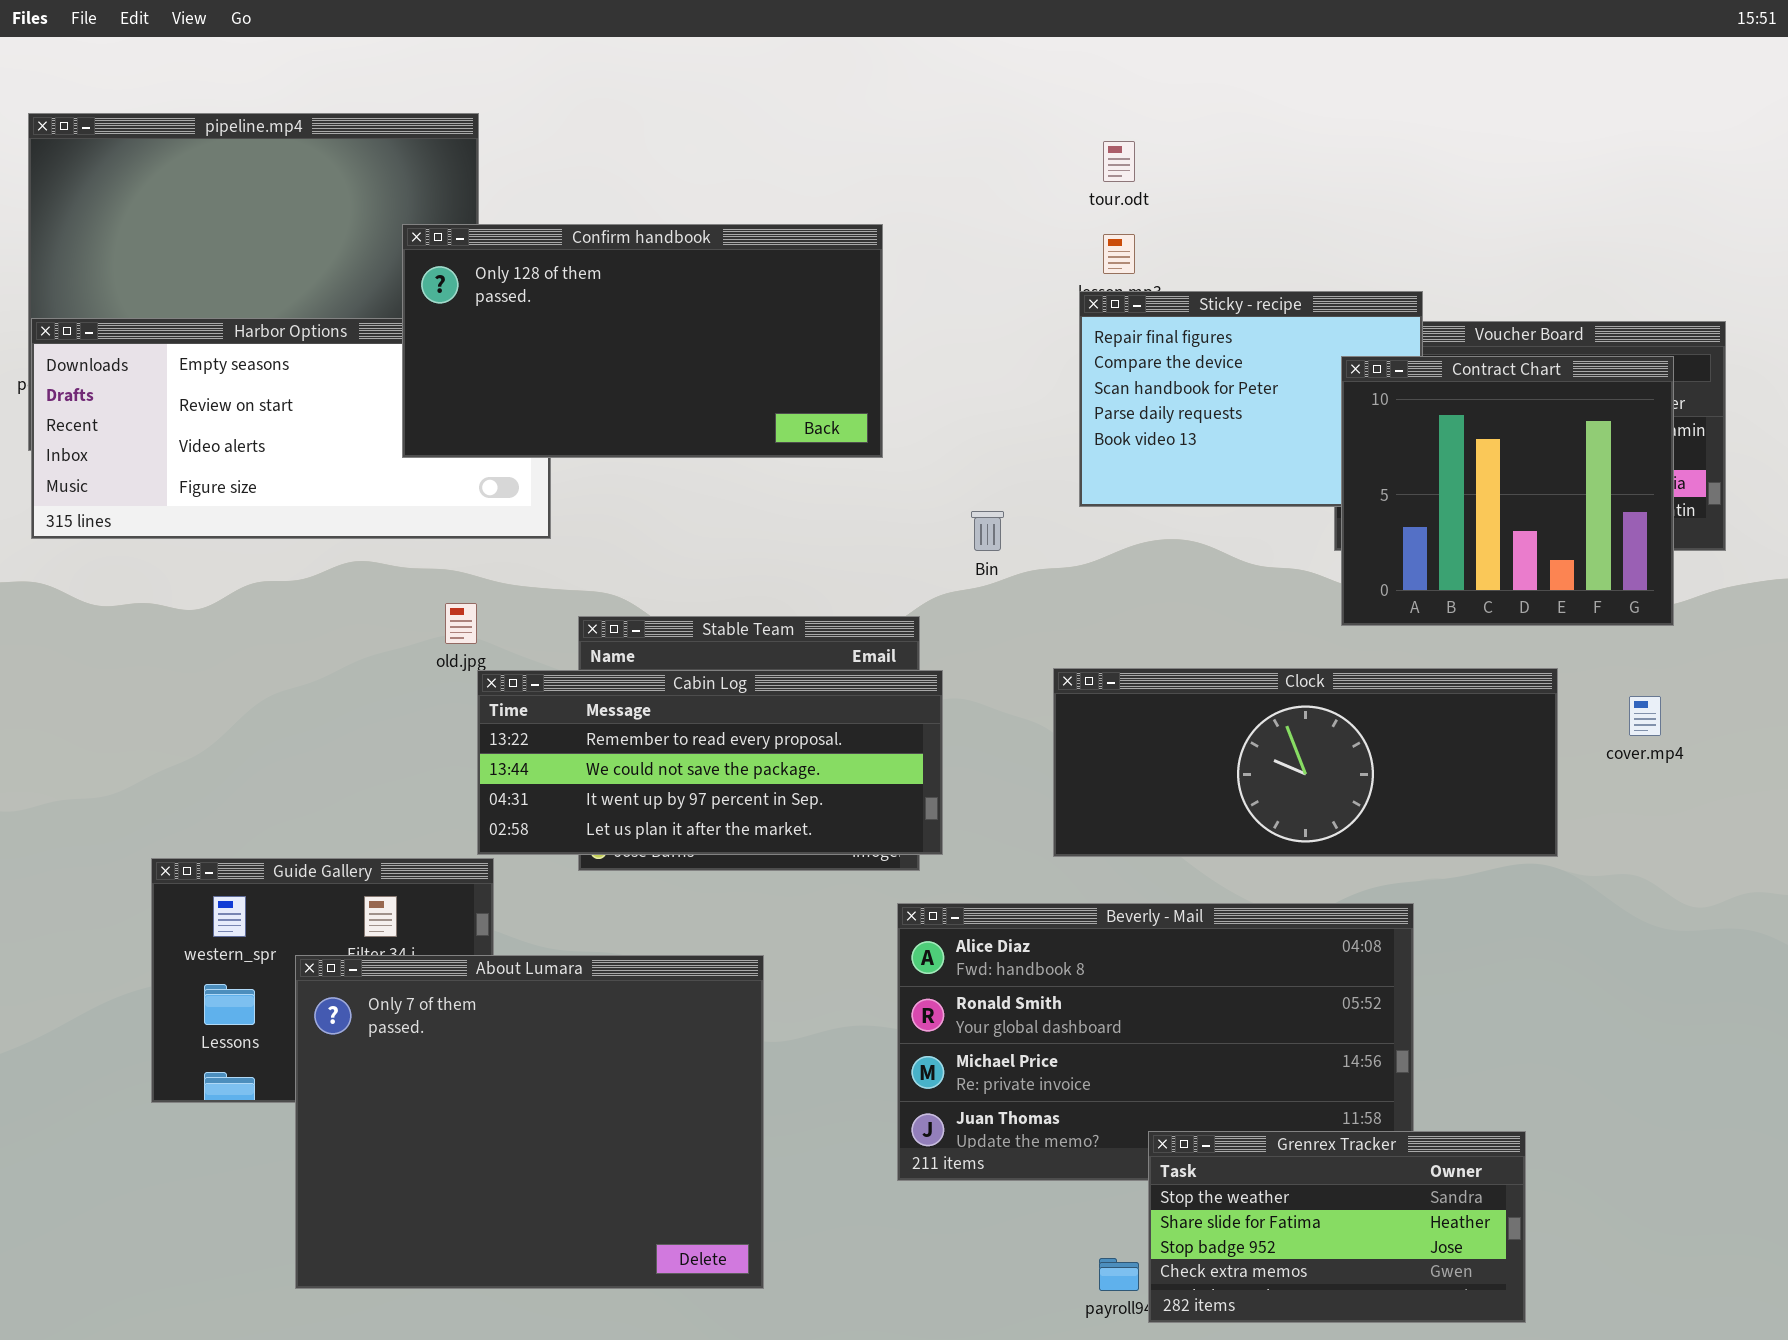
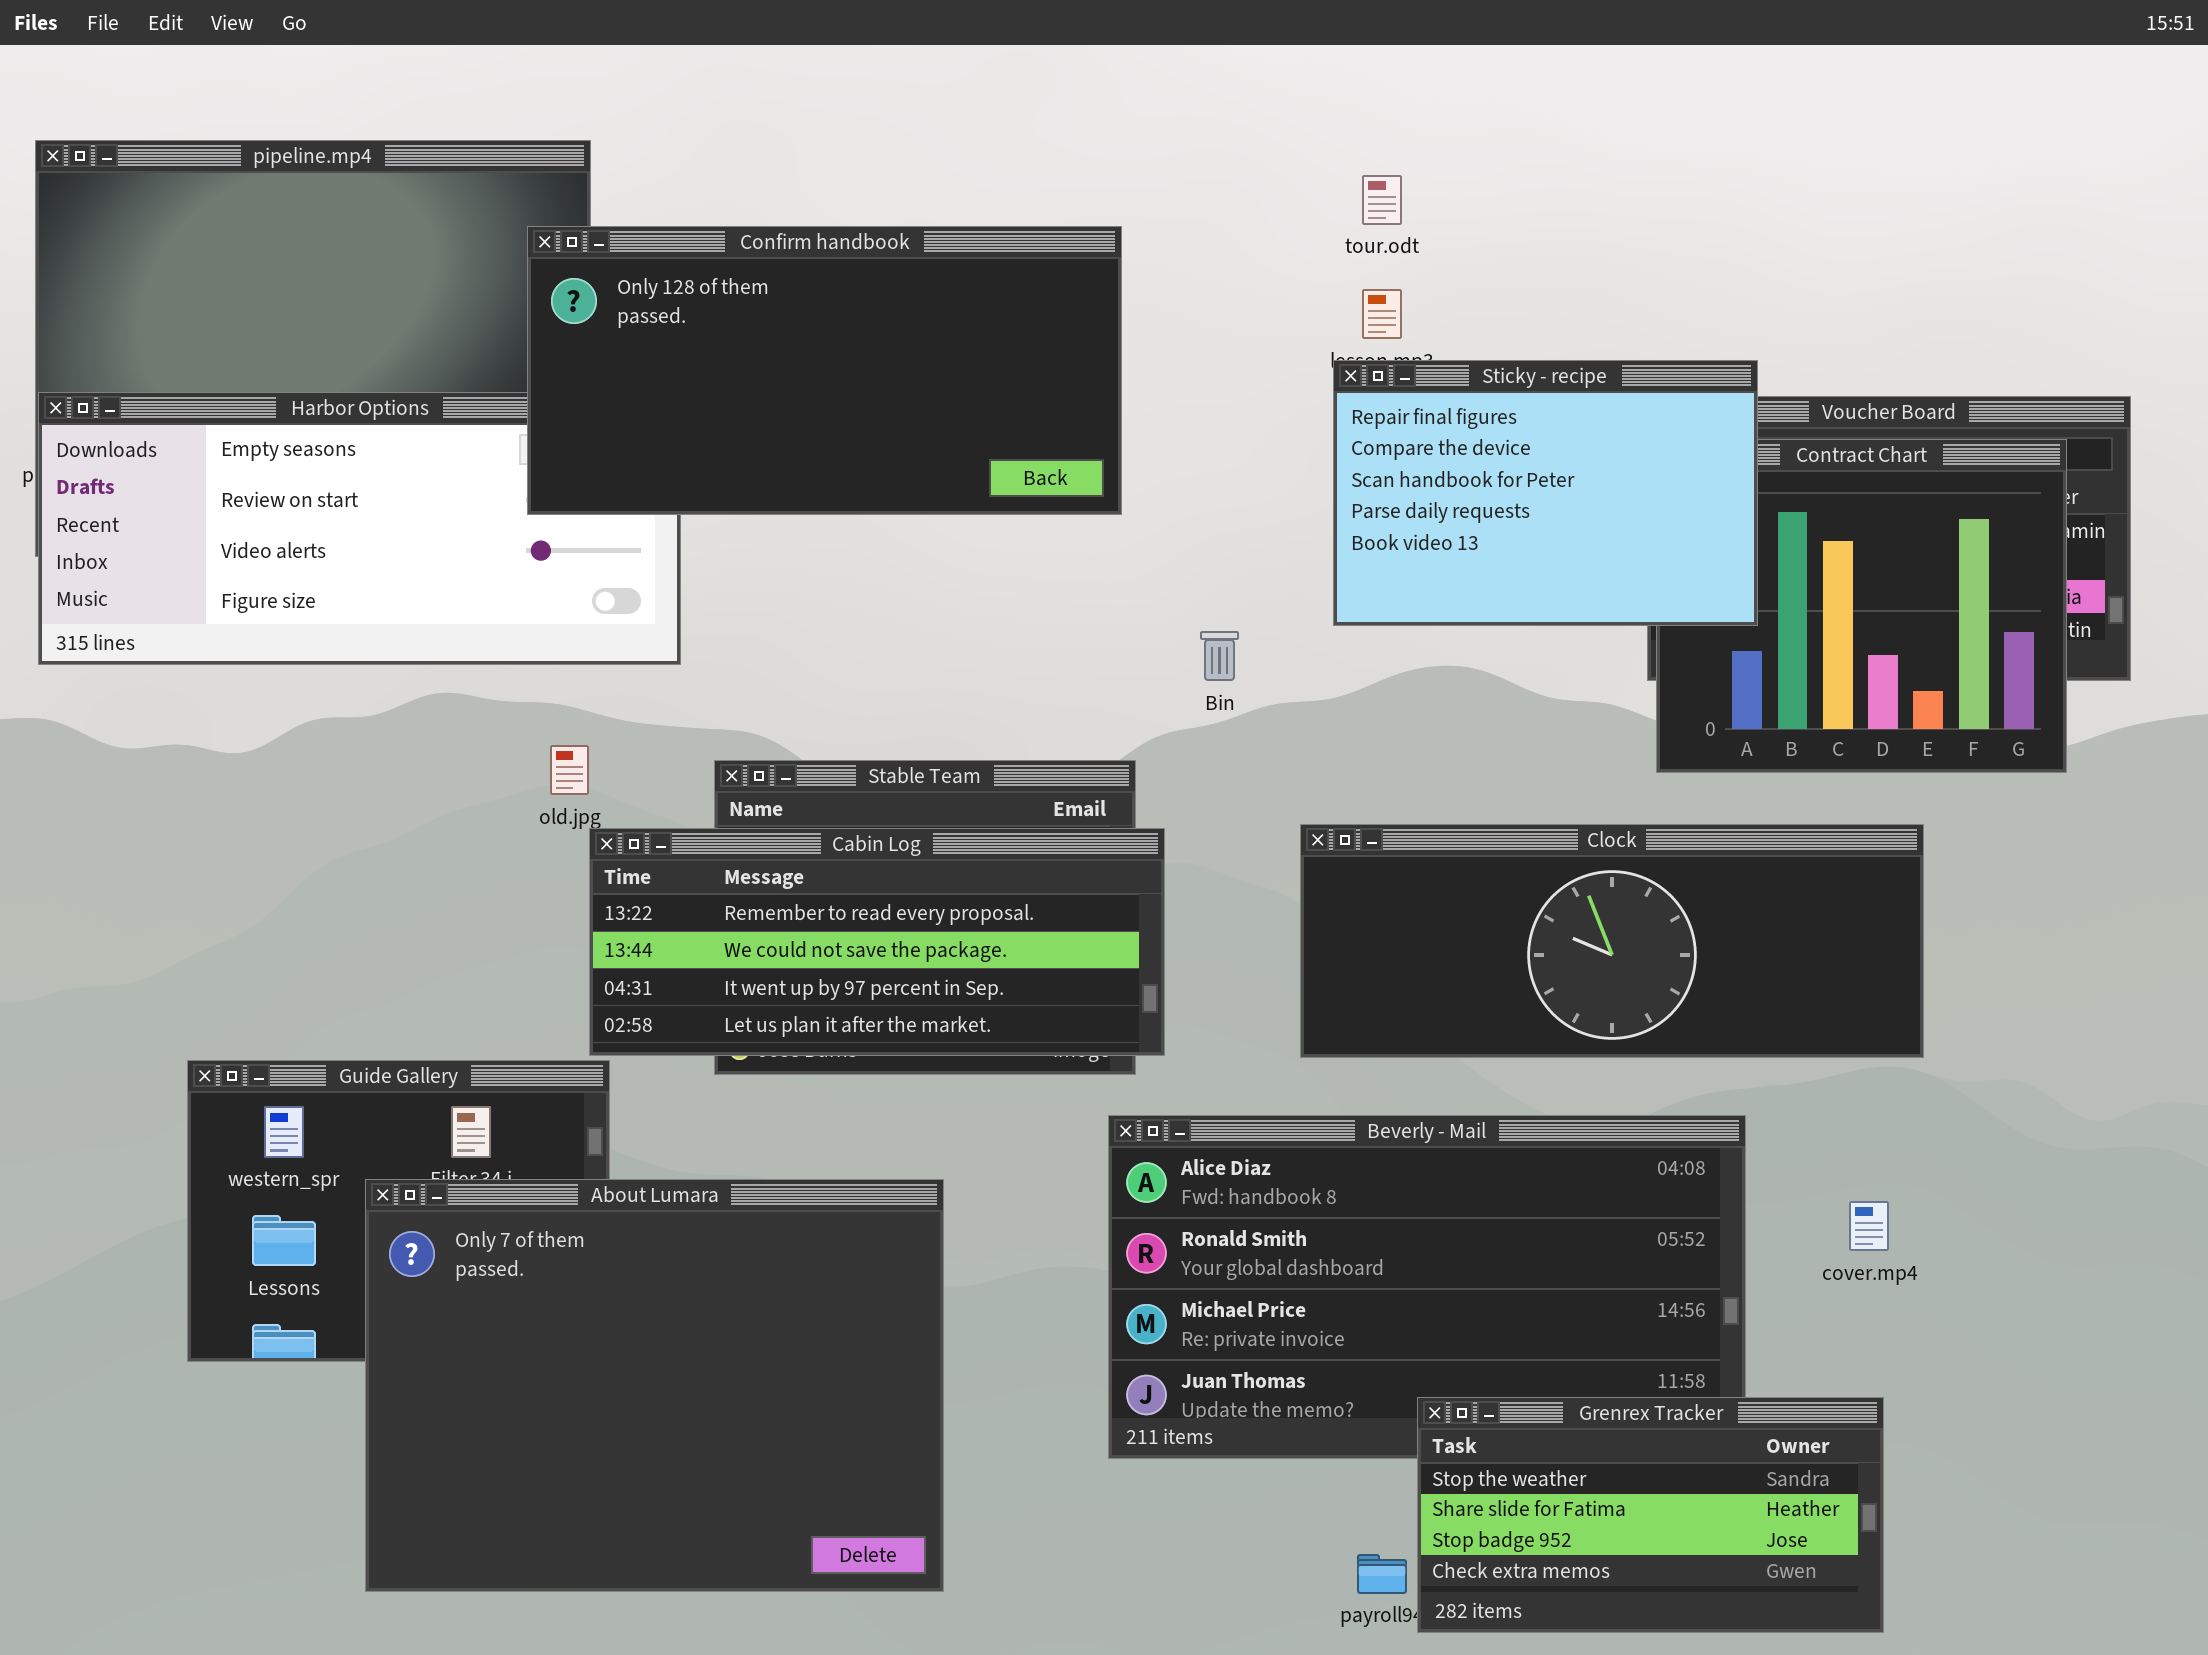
Confirm handbook: [402,224,883,458] -> [527,226,1122,515], moved
Sticky - recipe: [1079,291,1423,507] -> [1333,360,1758,626], raised
cover.mp4: [1629,696,1661,736] -> [1849,1201,1889,1251], moved

